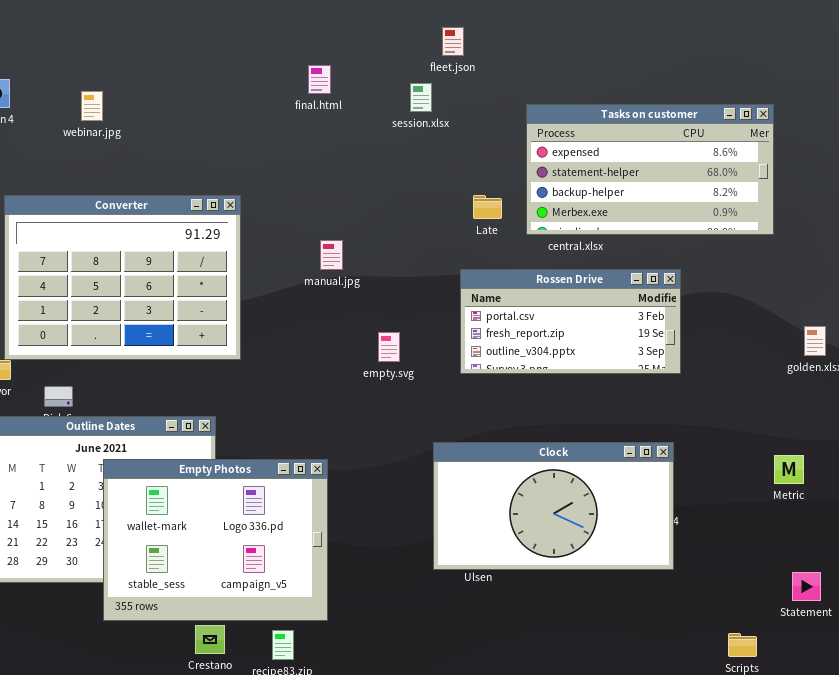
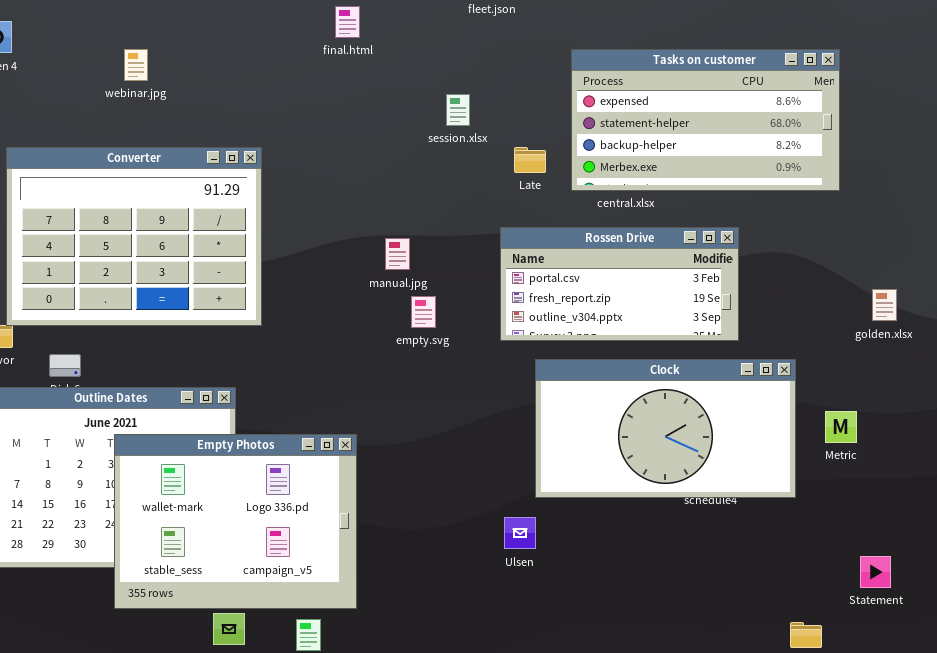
session.xlsx: [410,83,432,112] -> [446,94,470,126], moved
webinar.jpg: [81,91,103,121] -> [124,49,148,81], moved
manual.jpg: [320,240,343,270] -> [385,238,410,270], moved
Clock: [433,442,674,570] -> [535,359,796,498], moved
Metric: [774,455,804,484] -> [825,411,857,443], moved

